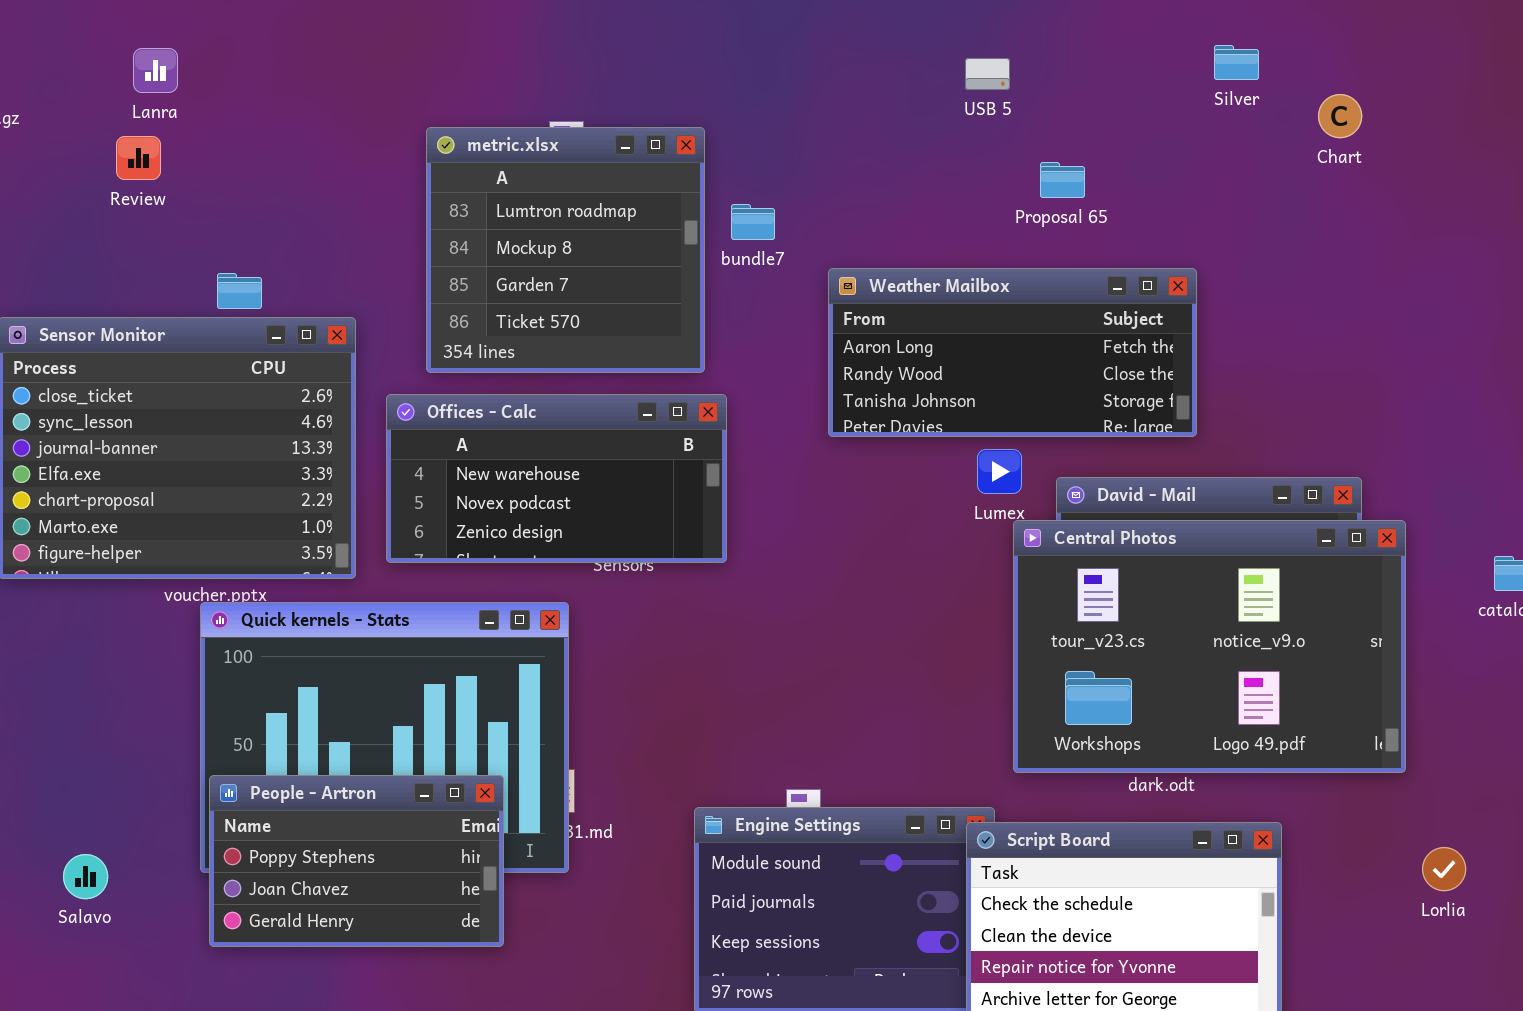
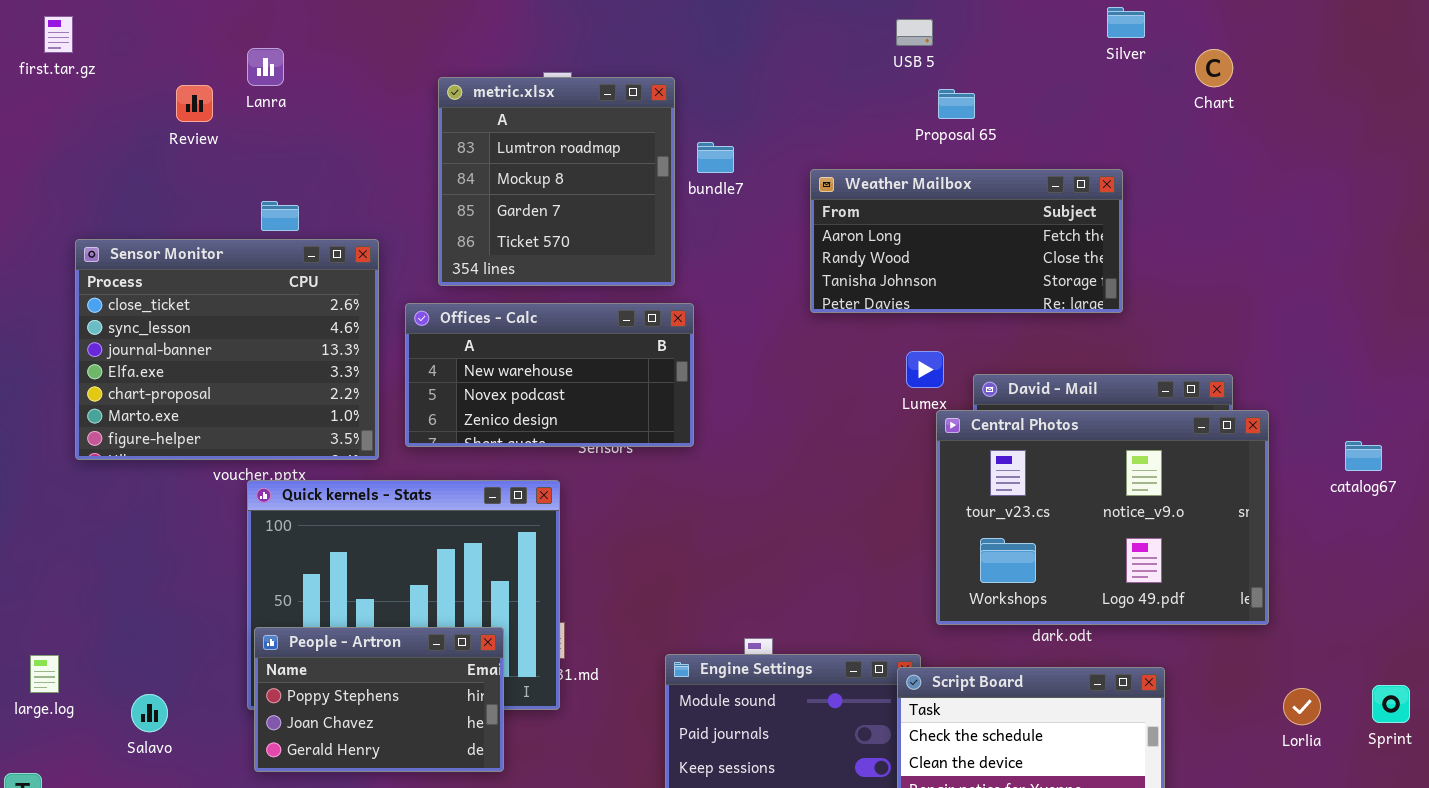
Lanra: [133,48,178,93] -> [247,48,284,86], moved
Proposal 65: [1040,162,1085,198] -> [938,89,975,119], moved
Weather Mailbox: [828,268,1197,437] -> [810,169,1123,313], moved

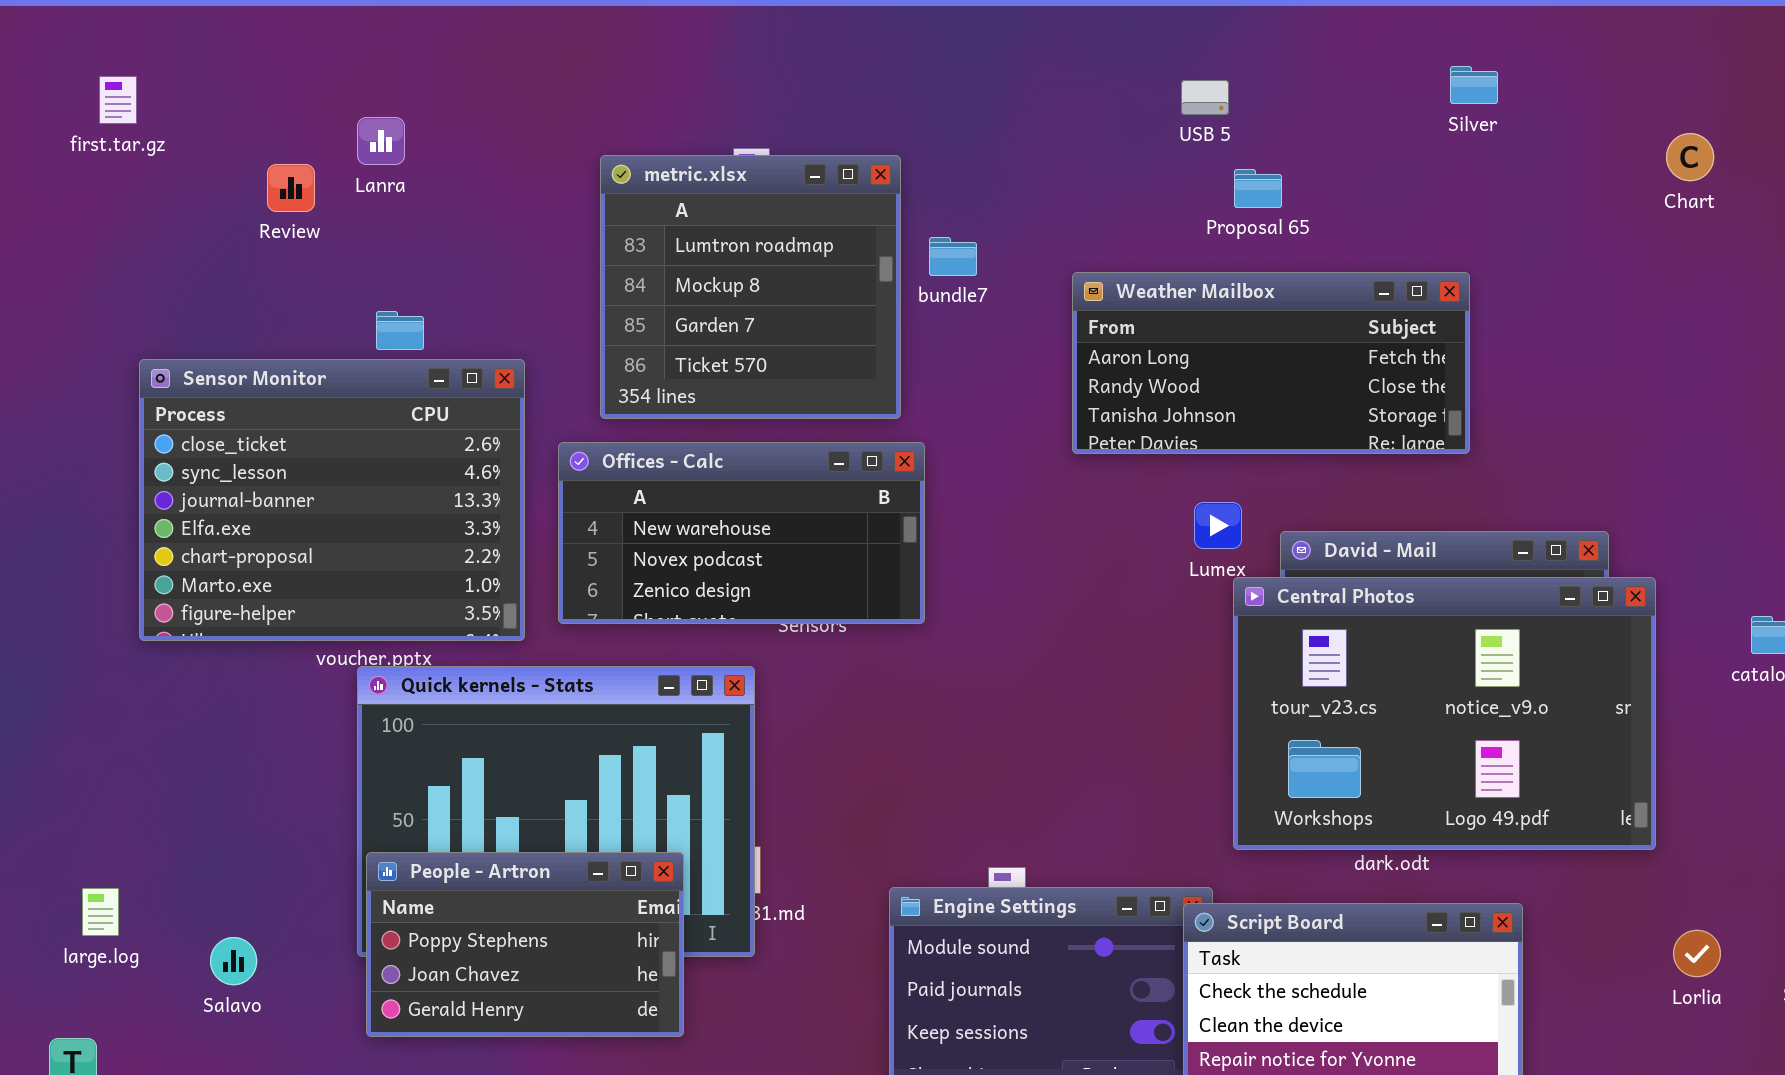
Chart: [1195,49,1233,87] -> [1666,133,1714,181], moved

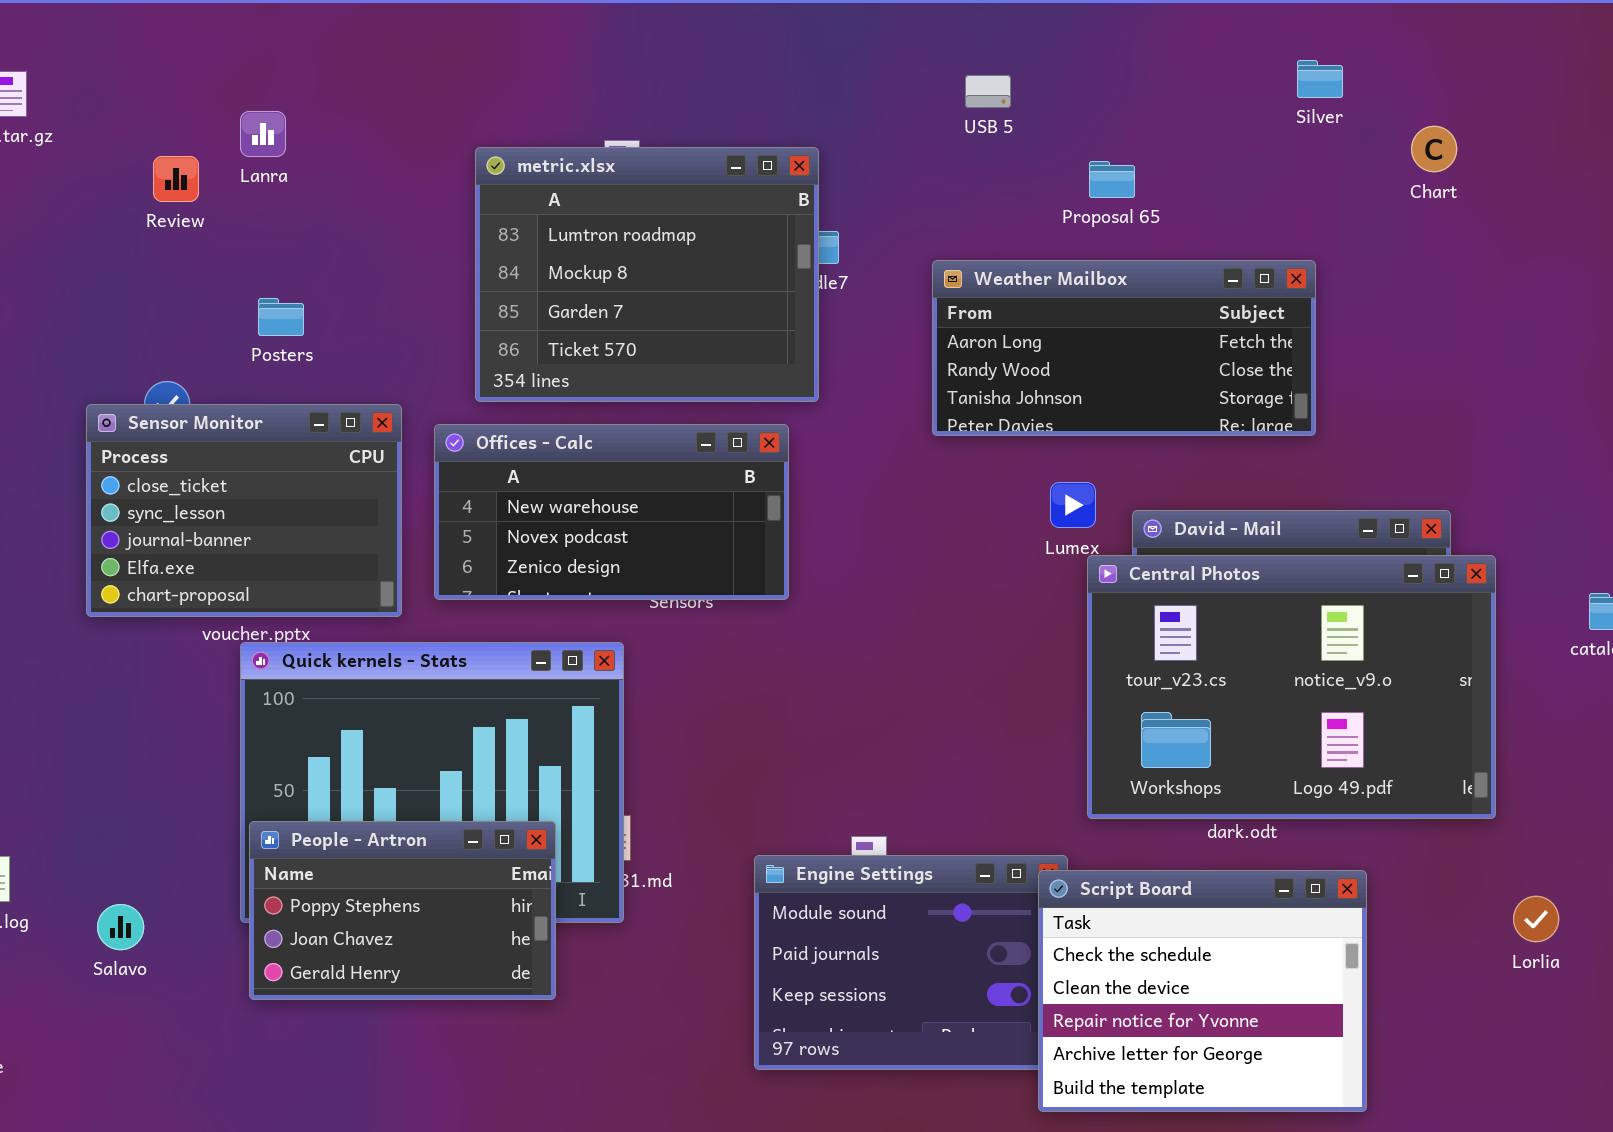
USB 5: [1181,80,1229,115] -> [965,75,1011,108], moved
Chart: [1666,133,1714,181] -> [1411,126,1457,172], moved
metric.xlsx: [600,155,901,419] -> [475,147,819,402], resized
Sensor Monitor: [139,359,525,641] -> [86,404,402,617], resized

